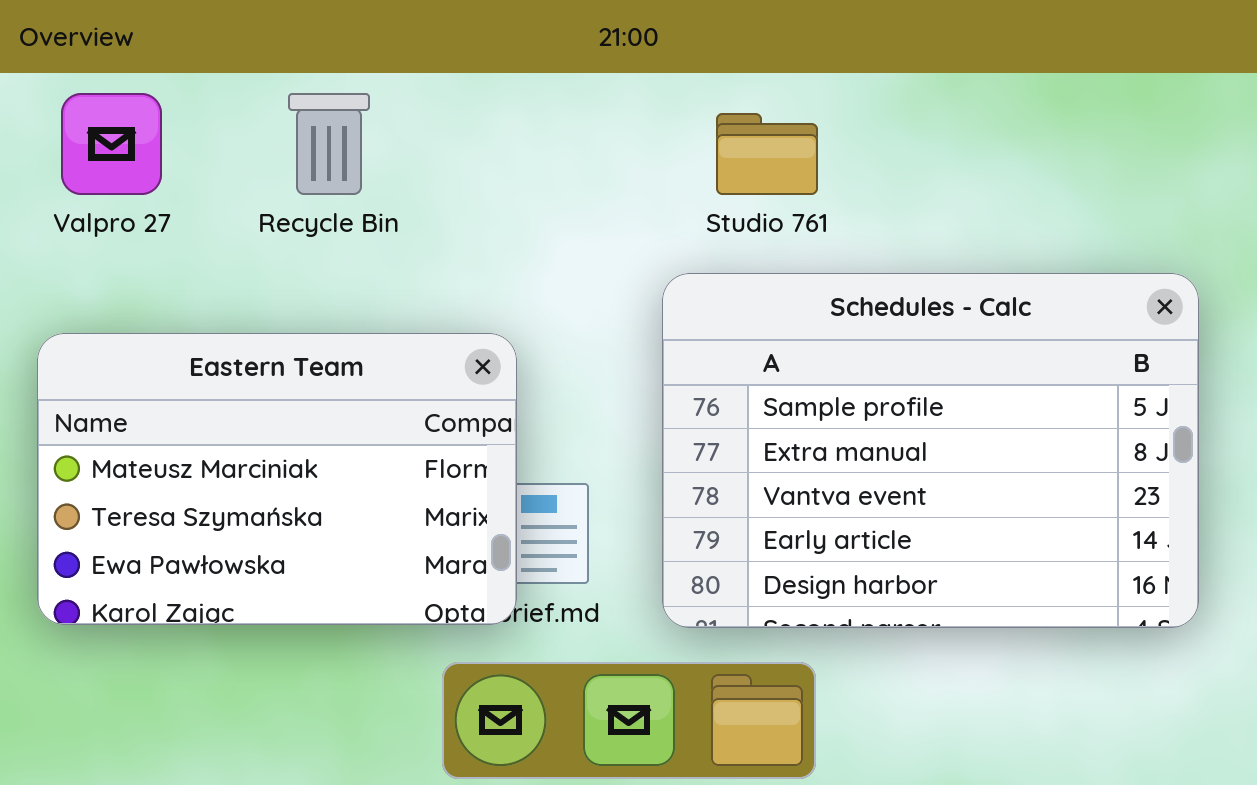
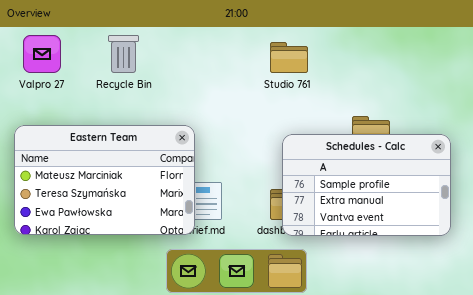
Schedules - Calc: [662,273,1199,628] -> [282,134,451,236], resized

